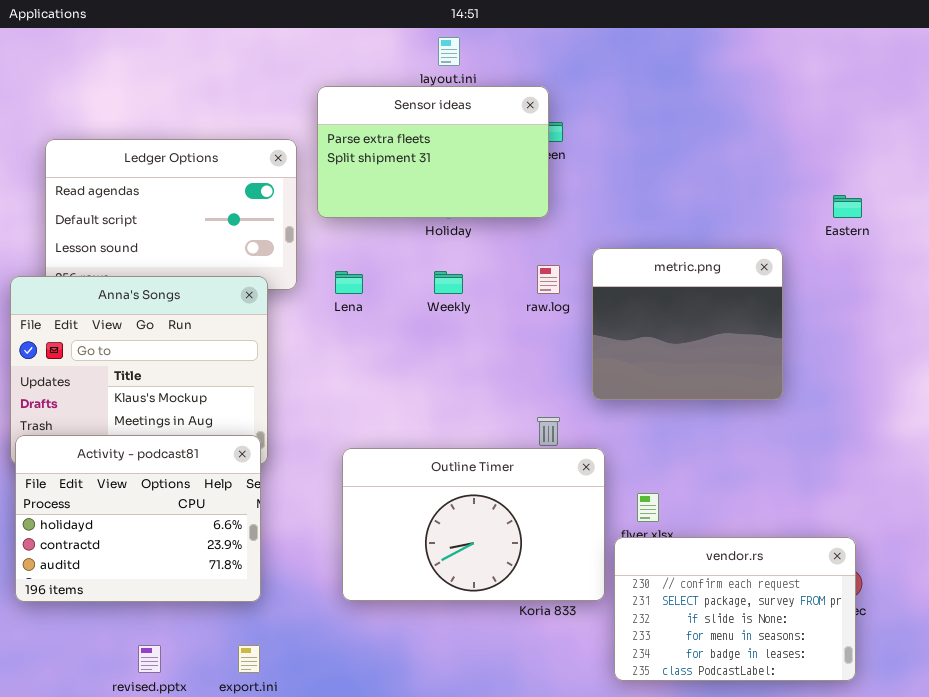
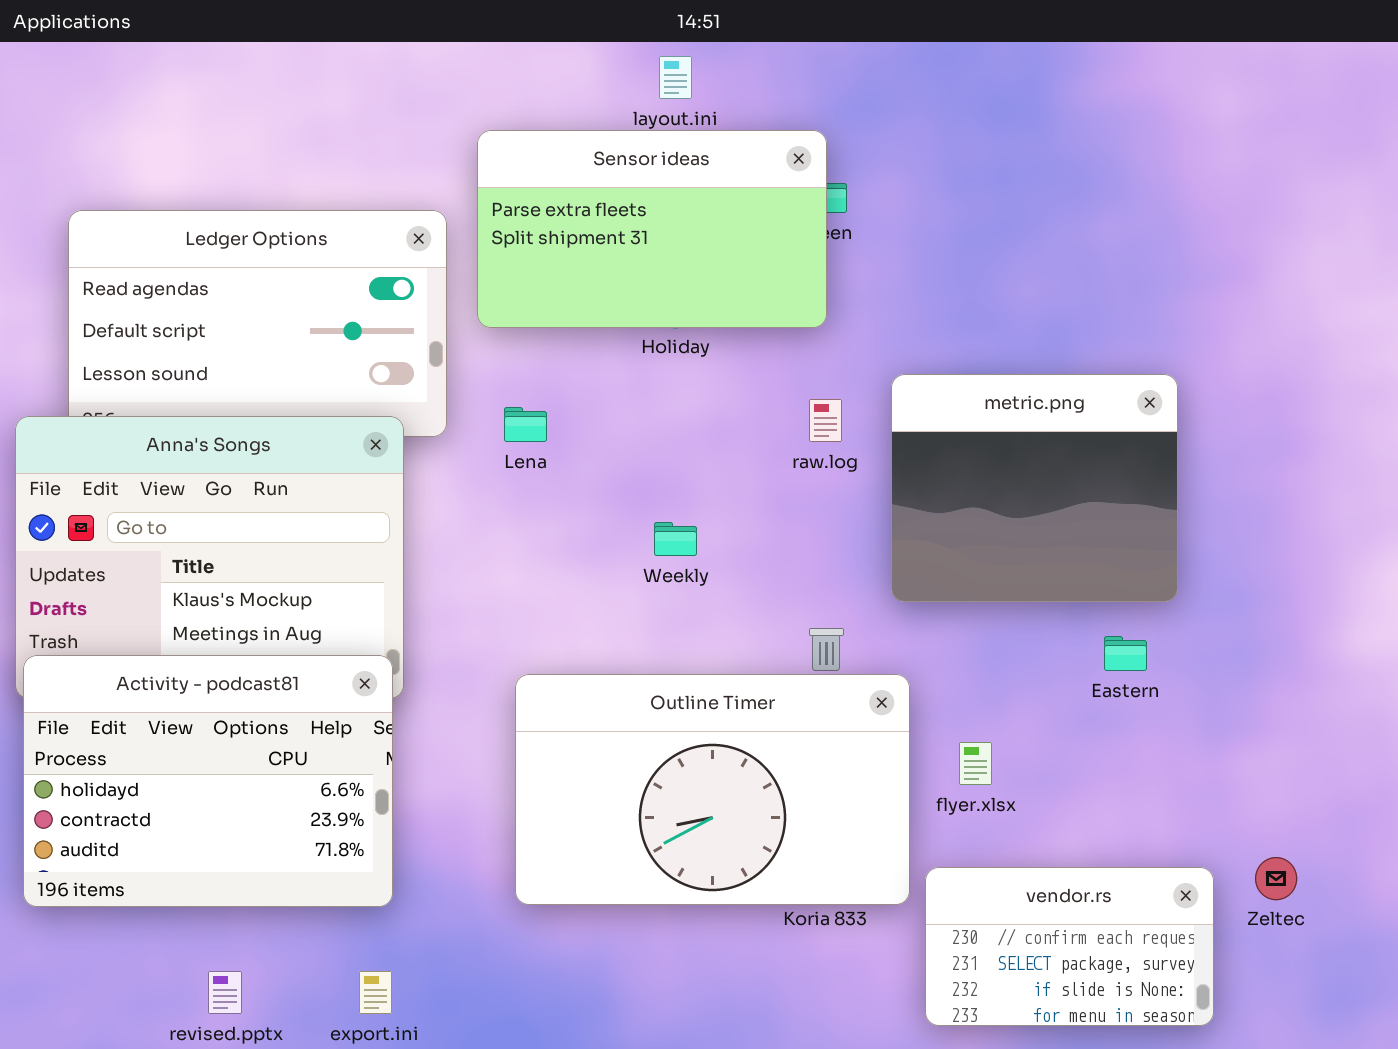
Eastern: [833,195,862,218] -> [1104,636,1147,671], moved
Weekly: [434,271,463,294] -> [654,522,697,556], moved
vendor.rs: [614,537,856,681] -> [925,867,1214,1026], resized

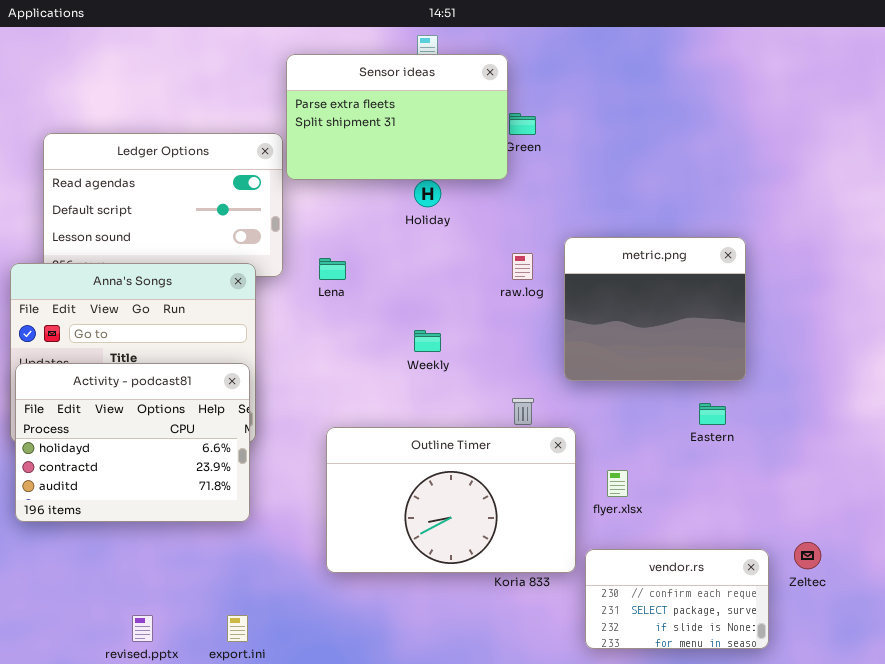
Sensor ideas: [477,130,827,328] -> [286,54,508,180], moved
Activity - podcast81: [23,655,393,907] -> [15,363,250,522], moved

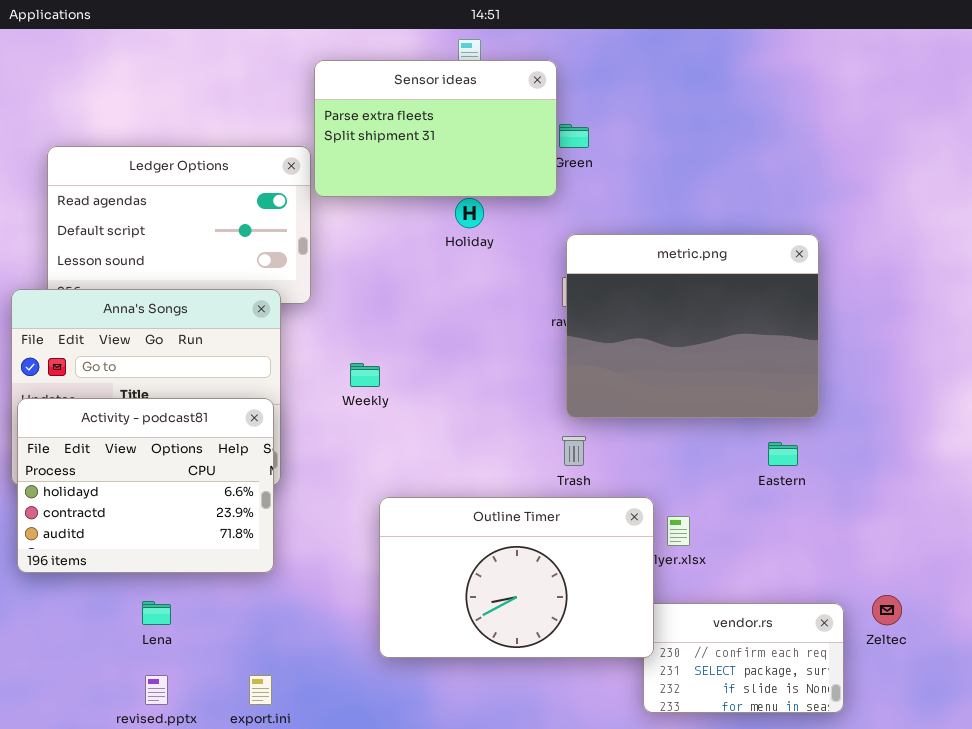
metric.png: [564,237,746,381] -> [566,234,819,418], resized
Lena: [319,258,346,280] -> [142,601,171,625], moved
Weekly: [414,330,441,352] -> [350,363,380,387], moved
Outline Timer: [326,427,576,573] -> [379,497,654,658], moved

